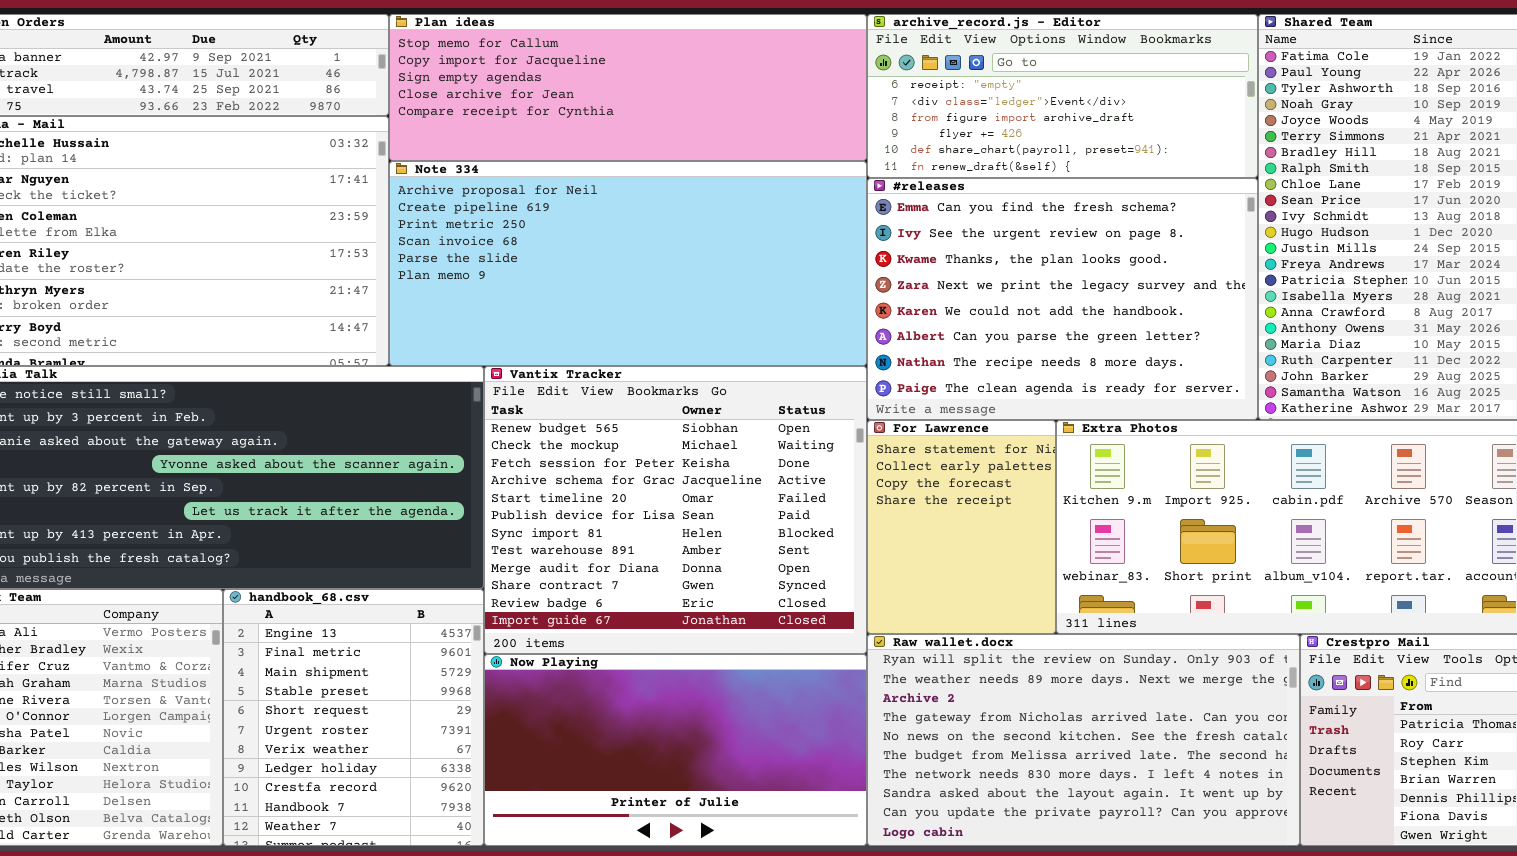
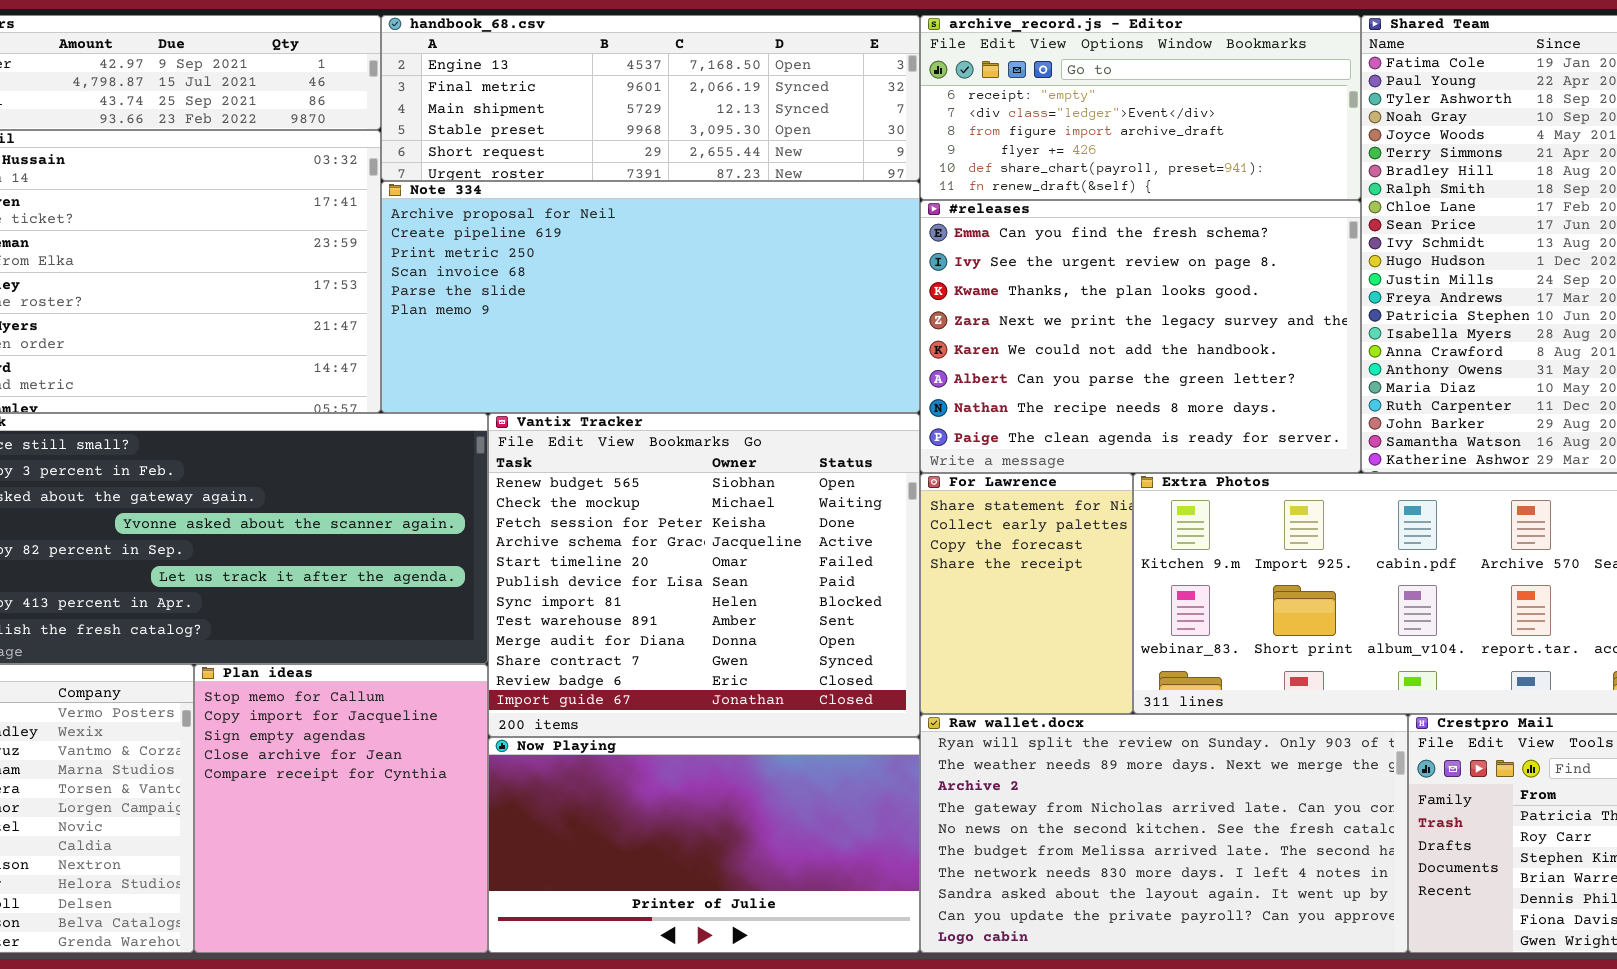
Plan ideas: [389,14,867,161] -> [194,664,488,953], moved, resized
handbook_68.csv: [223,589,484,846] -> [381,15,920,181], moved, resized

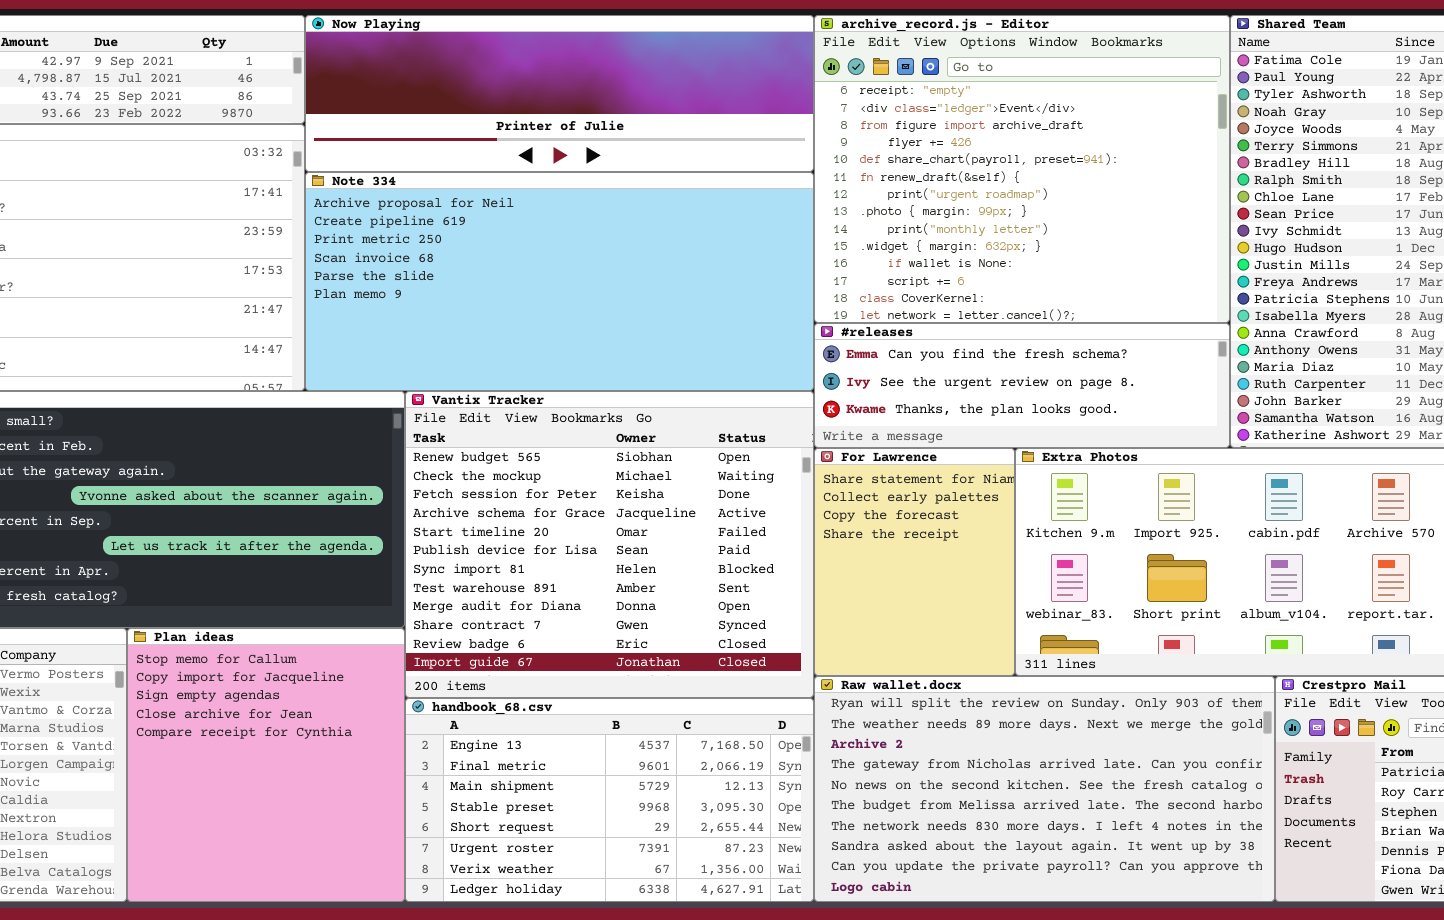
handbook_68.csv: [381,15,920,181] -> [405,698,814,902], moved, resized
archive_record.js - Editor: [920,15,1361,200] -> [814,15,1230,323], resized
#releases: [920,200,1361,473] -> [814,323,1230,448], resized
Now Playing: [488,737,920,953] -> [305,15,814,172], moved, resized

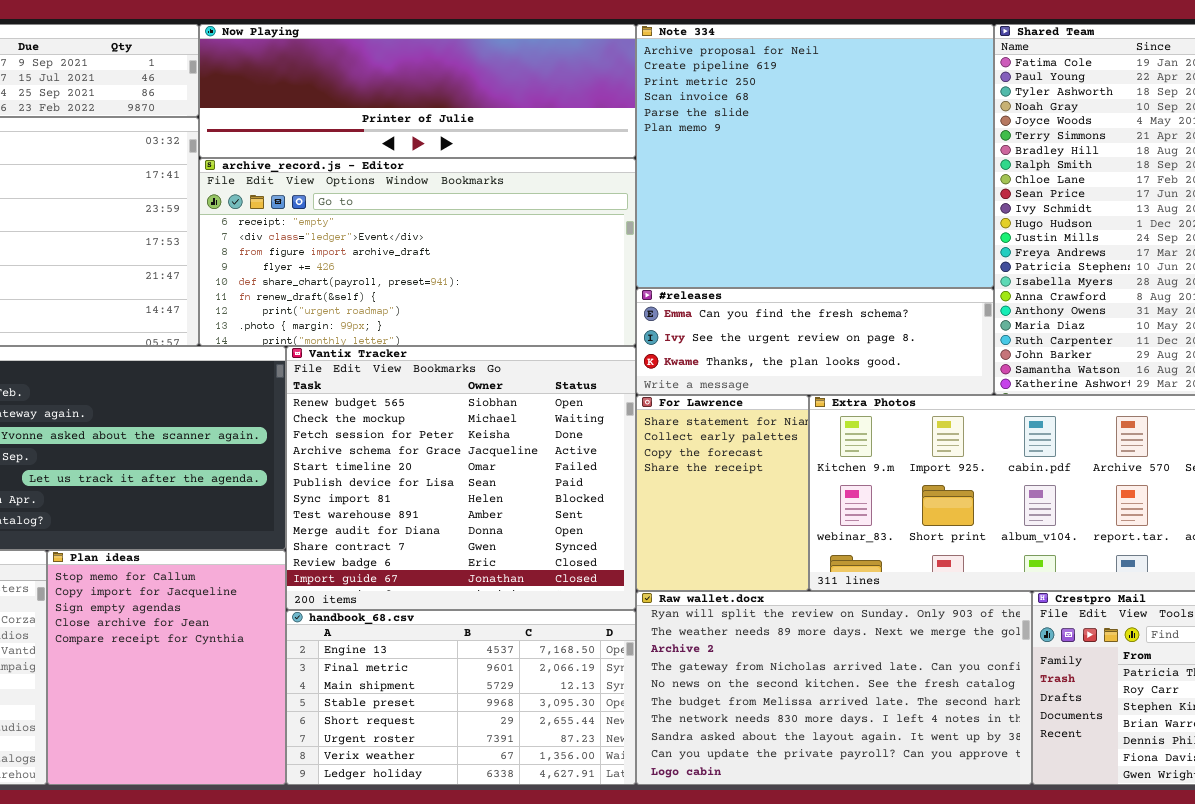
archive_record.js - Editor: [814,15,1230,323] -> [199,158,636,346], moved, resized
Note 334: [305,172,814,391] -> [636,24,994,288], moved, resized

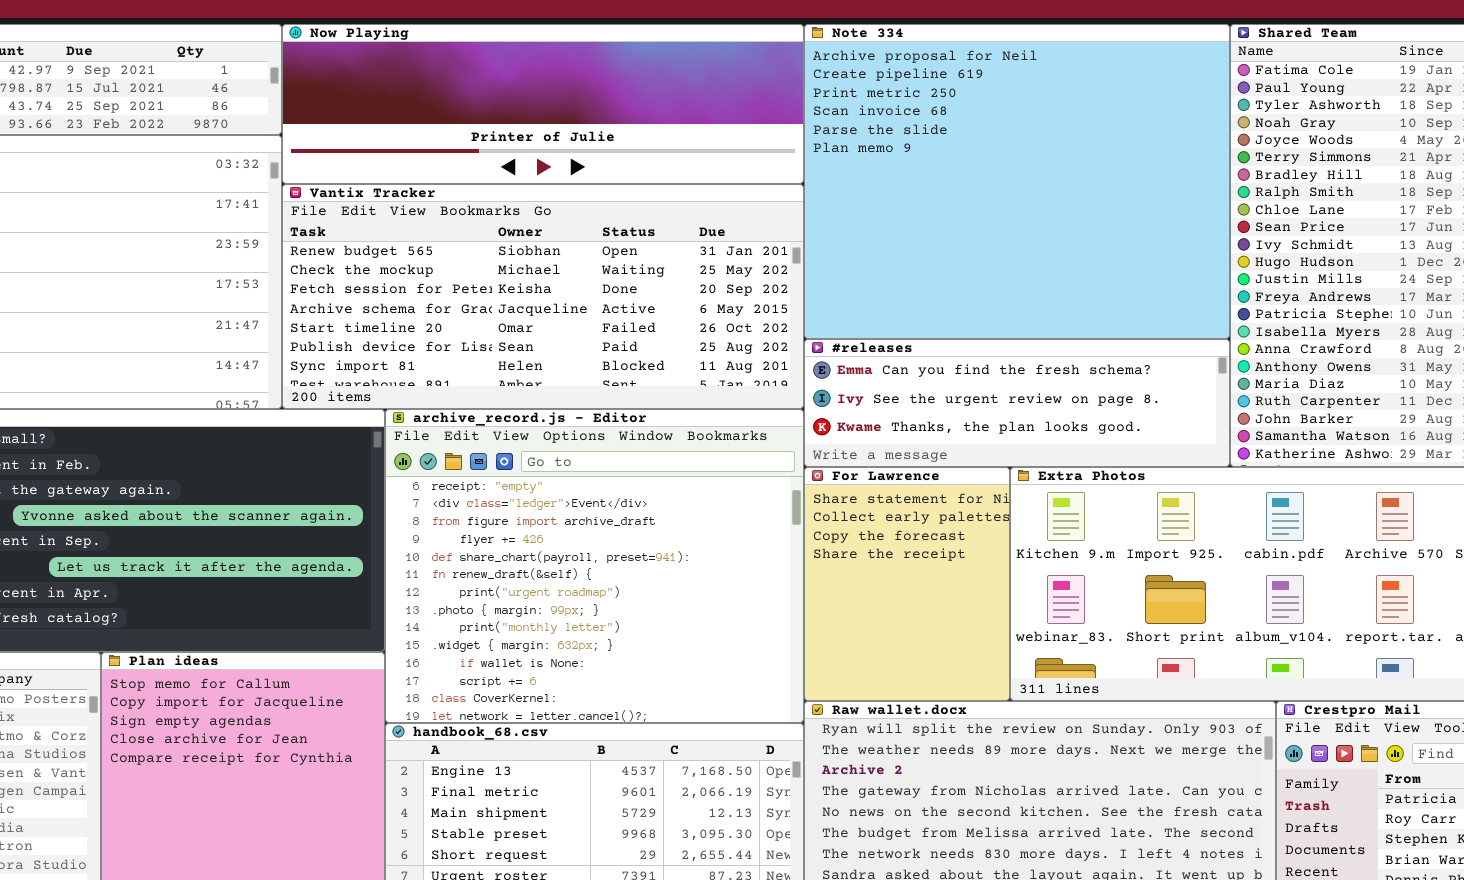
archive_record.js - Editor: [199,158,636,346] -> [385,409,804,723], moved, resized
Vantix Tracker: [286,346,636,610] -> [282,184,804,409], moved, resized

